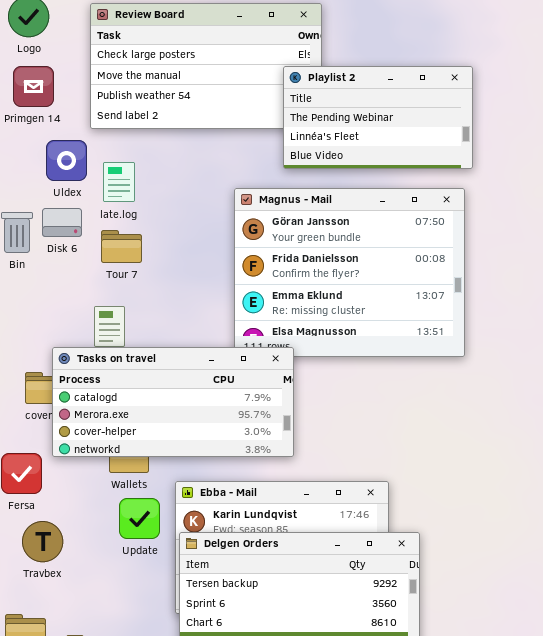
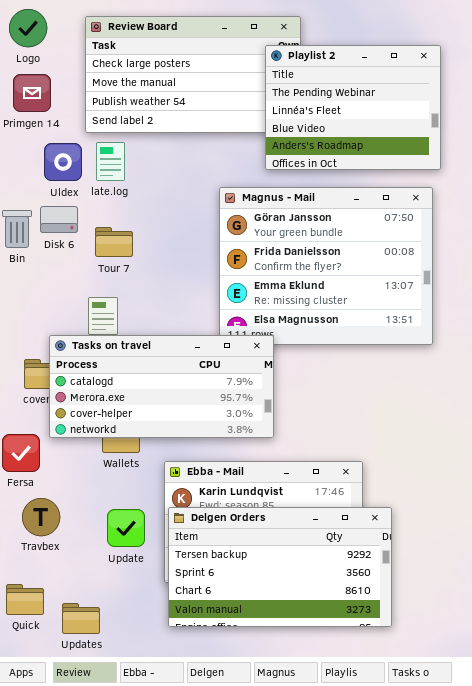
Playlist 2: [283,66,473,169] -> [265,45,441,170], resized
late.log: [103,162,135,202] -> [96,142,125,181], moved
Update: [119,498,160,539] -> [107,509,145,547], moved

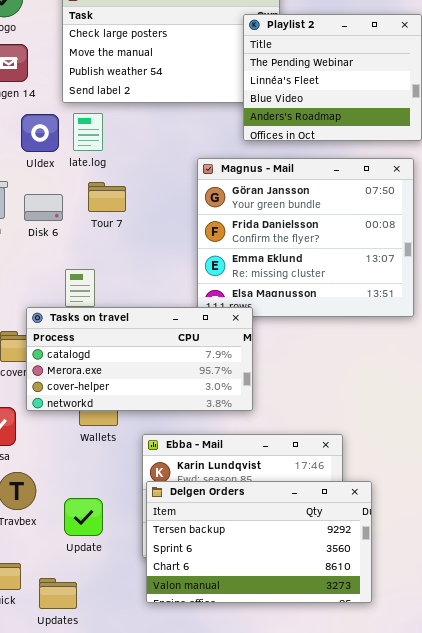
Disk 6: [40,206,78,233] -> [24,194,63,221], moved
Tour 7: [95,227,133,257] -> [88,182,126,212], moved
Update: [107,509,145,547] -> [64,498,103,536], moved

